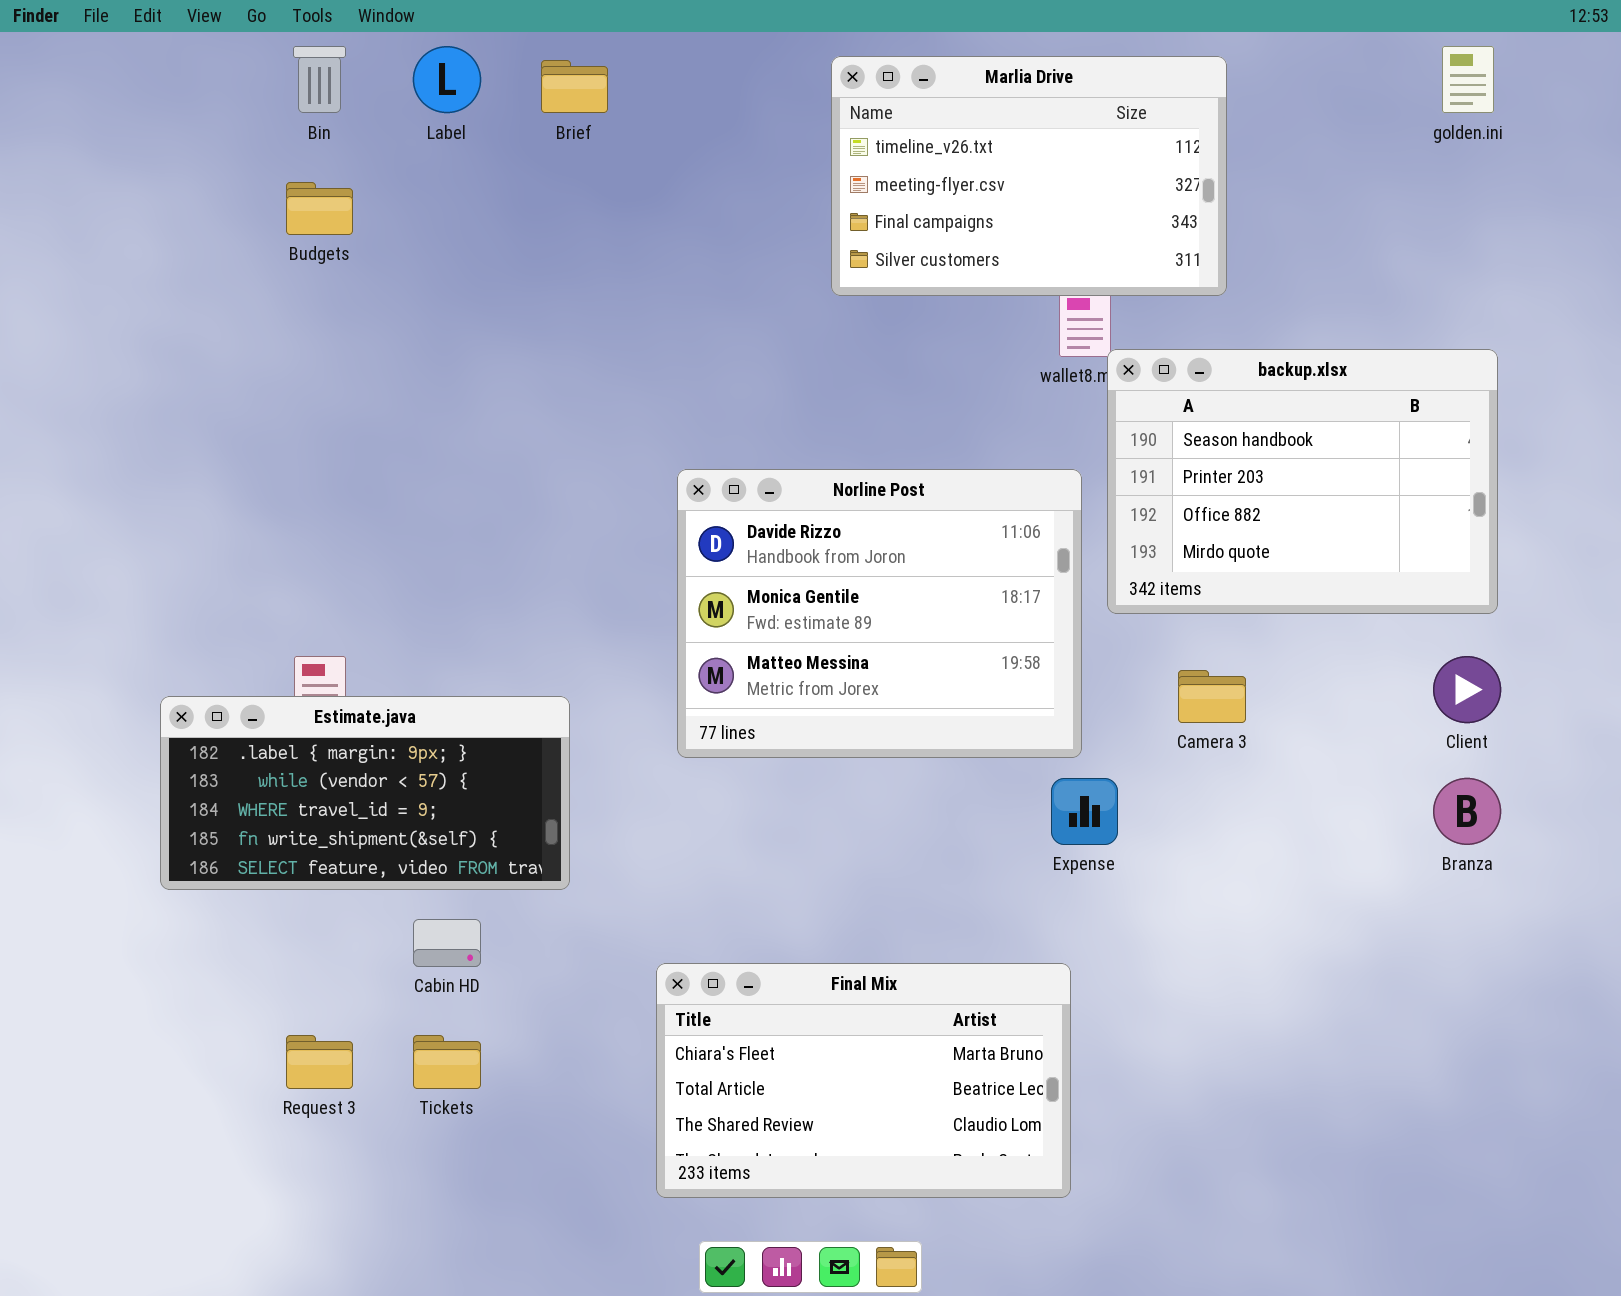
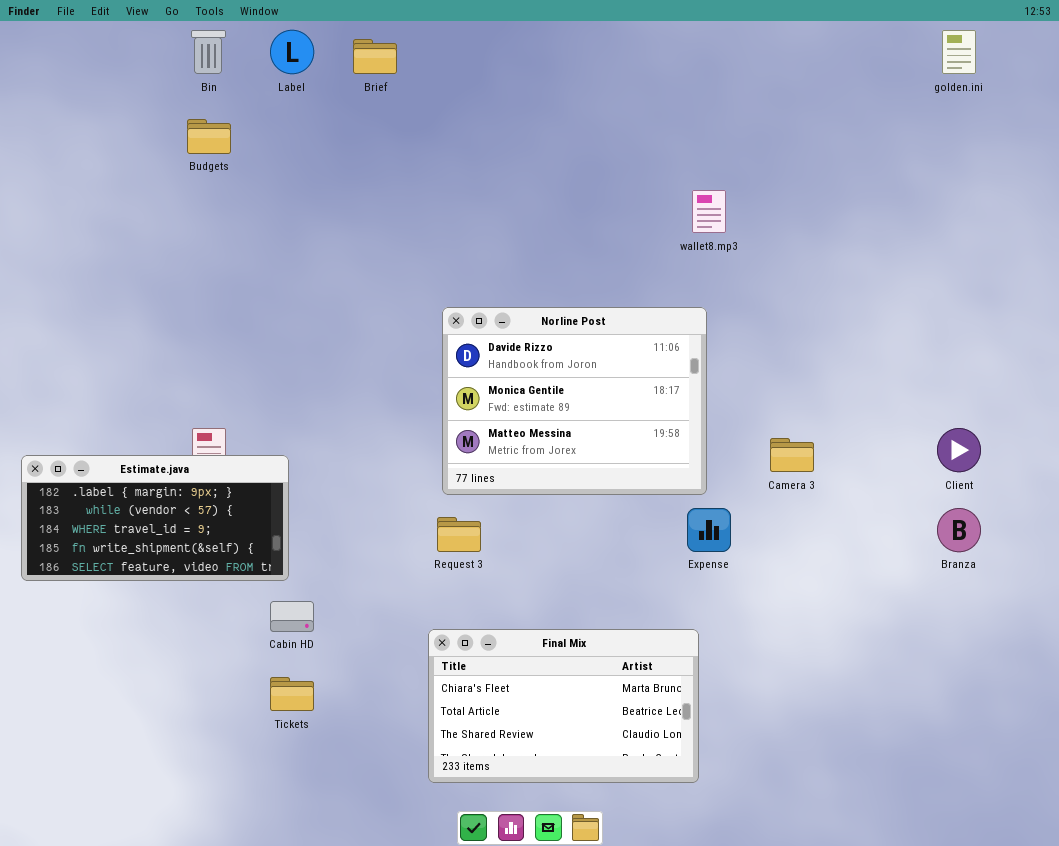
Marlia Drive: [831,56,1227,296] -> none, closed
backup.xlsx: [1107,349,1498,614] -> none, closed
Estimate.java: [160,696,570,890] -> [21,455,289,581], moved
Request 3: [286,1035,353,1089] -> [437,517,481,552], moved

